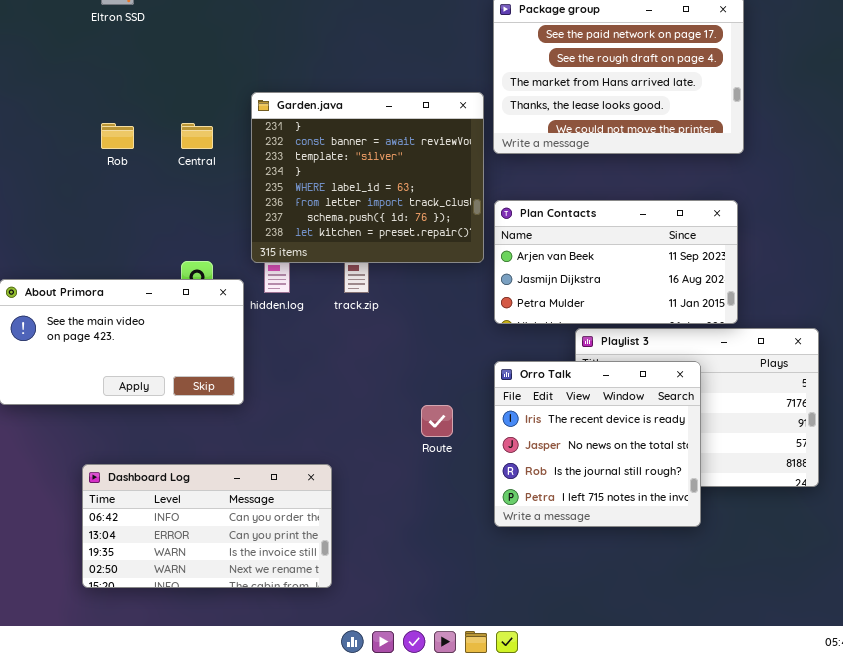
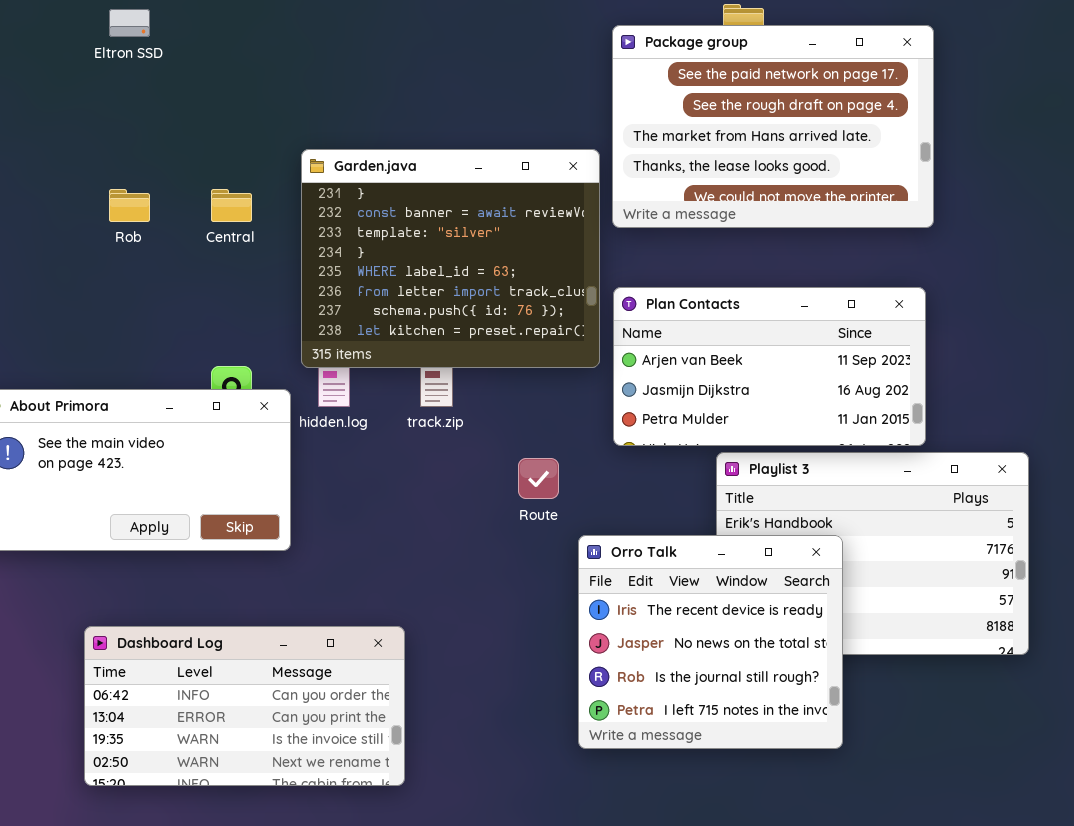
Orro Talk: [494,361,701,527] -> [578,535,843,749], moved
Route: [421,405,453,437] -> [518,458,559,499], moved

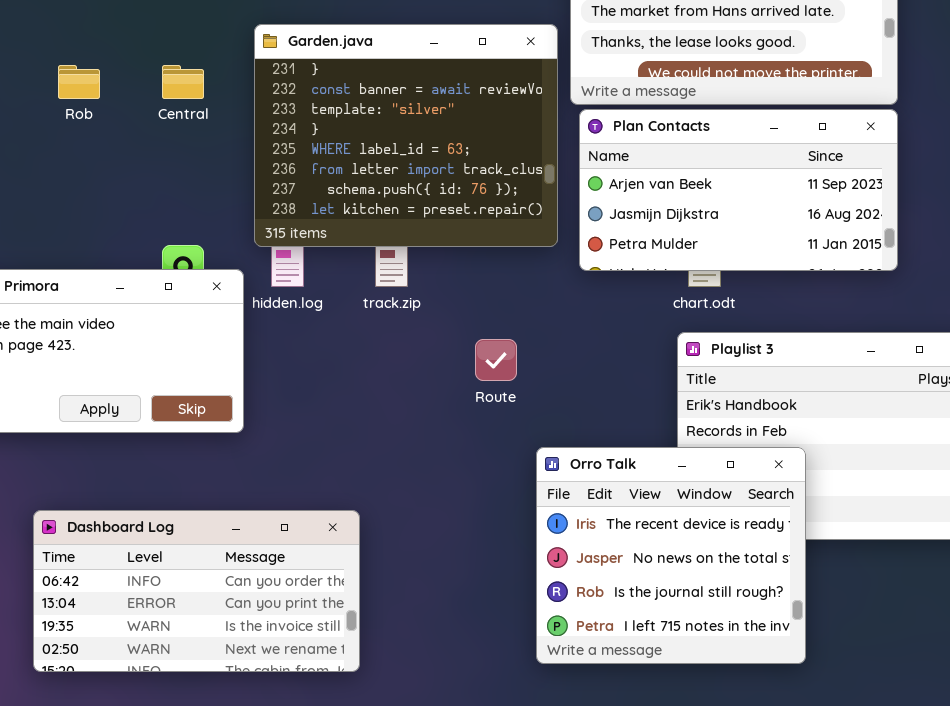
Plan Contacts: [613,287,926,446] -> [579,109,898,271], moved
Orro Talk: [578,535,843,749] -> [536,447,806,664], moved

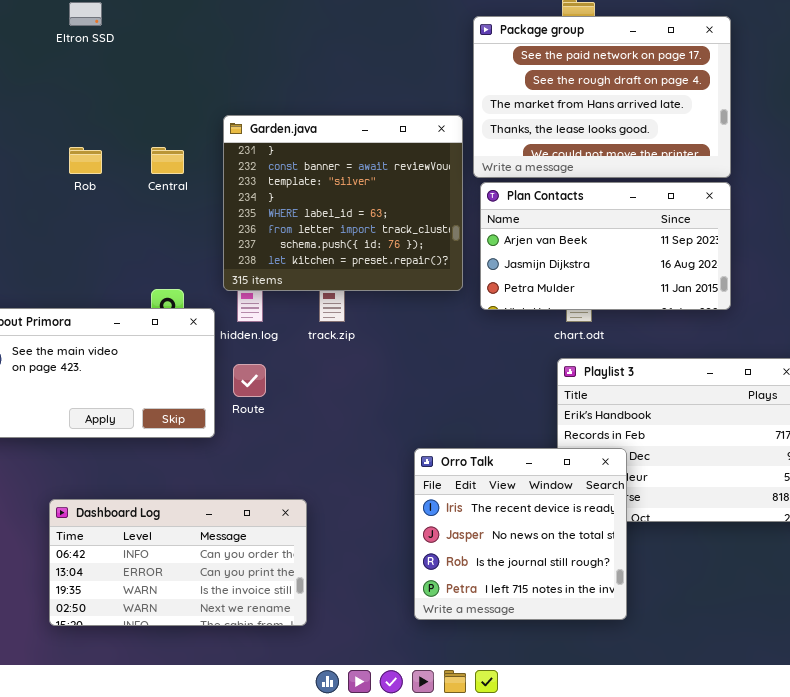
Route: [475,339,517,381] -> [233,364,266,397], moved
Orro Talk: [536,447,806,664] -> [414,448,627,620], moved

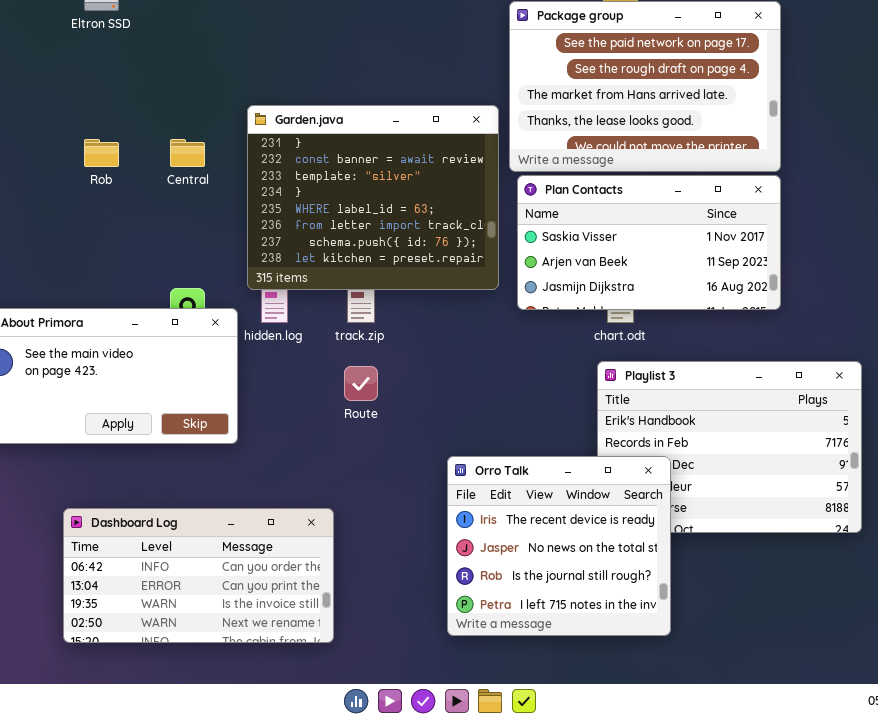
Plan Contacts: [480,182,731,310] -> [517,175,781,310], scrolled up 1 row
Route: [233,364,266,397] -> [344,366,378,401], moved

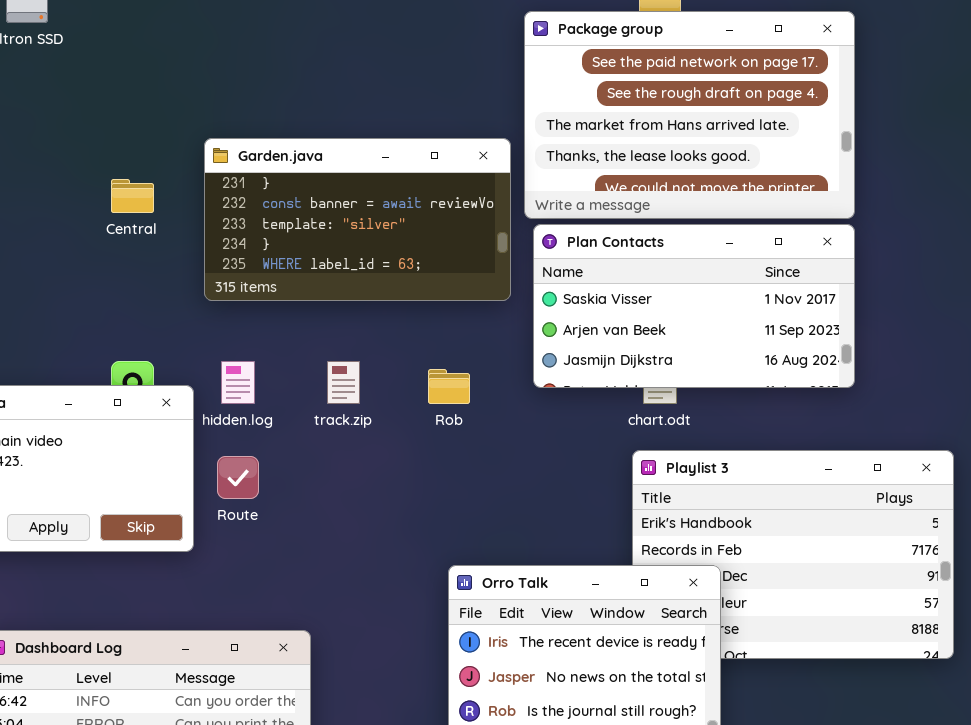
Garden.java: [247,105,499,290] -> [204,138,511,301], resized
Rob: [84,139,119,167] -> [428,369,470,404], moved
Route: [344,366,378,401] -> [217,456,259,499], moved

